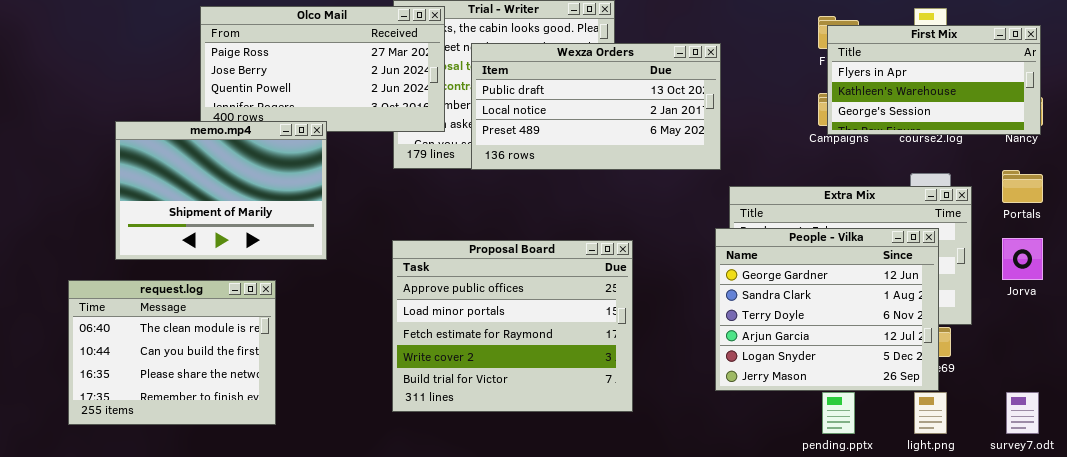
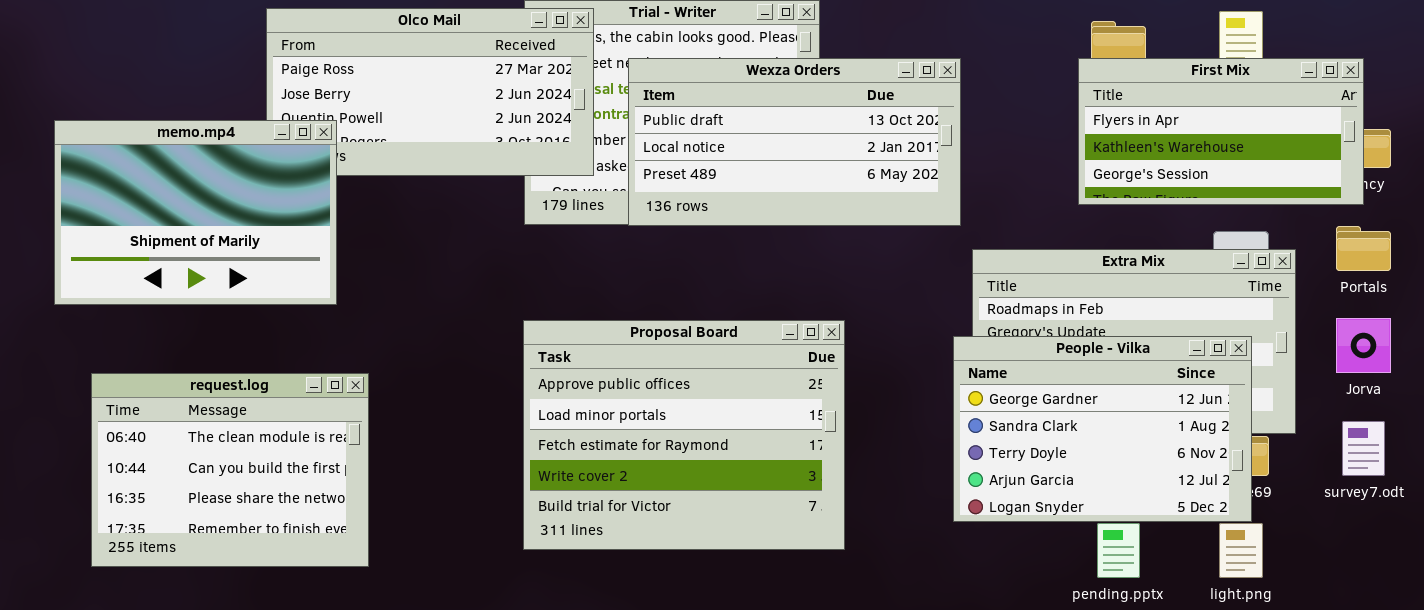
First Mix: [827,25,1041,135] -> [1078,58,1364,205], moved
memo.mp4: [115,121,327,260] -> [54,120,337,305], moved
People - Vilka: [715,228,939,391] -> [953,336,1252,522], resized
survey7.odt: [1006,392,1039,434] -> [1342,421,1385,476], moved

